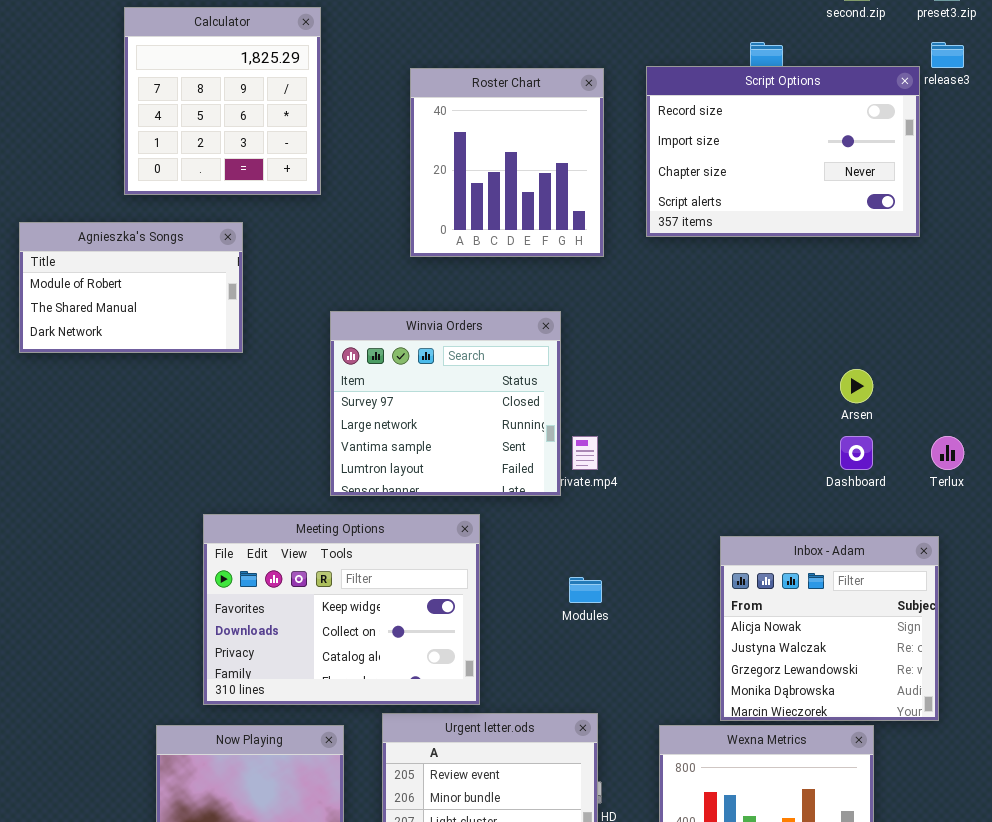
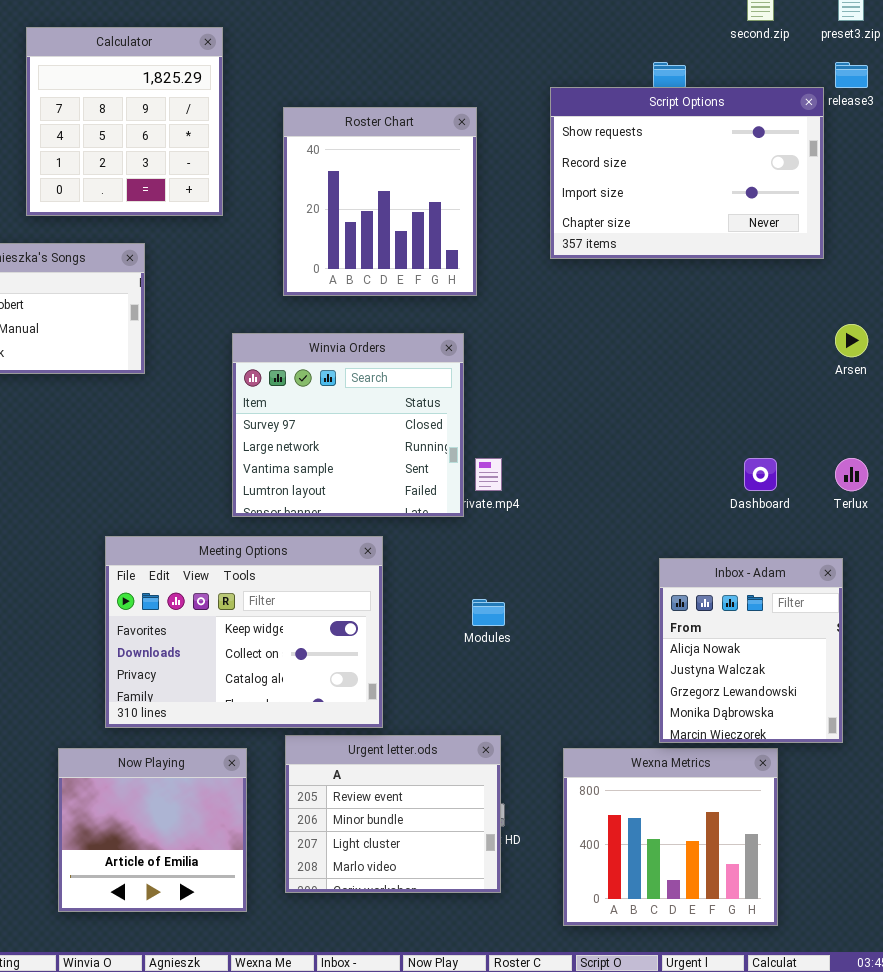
Script Options: [646,66,920,237] -> [550,87,824,259], scrolled up 1 row
Roster Chart: [410,68,604,257] -> [283,107,477,296], moved
Arsen: [840,369,873,403] -> [835,324,868,357], moved
Inbox - Adam: [720,536,939,721] -> [659,558,843,743], resized

